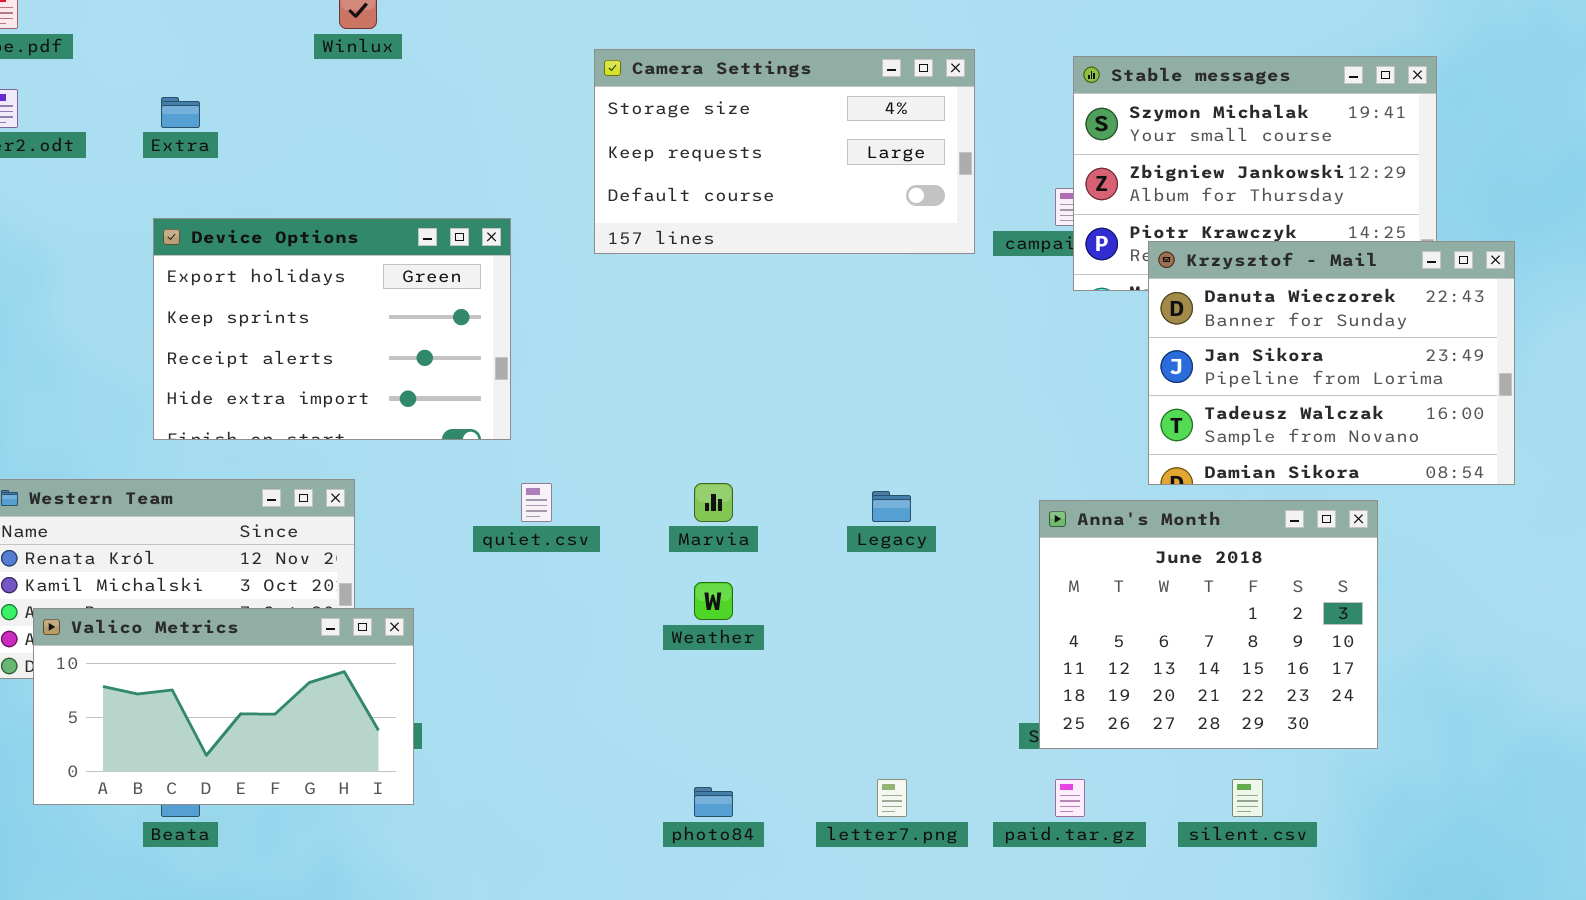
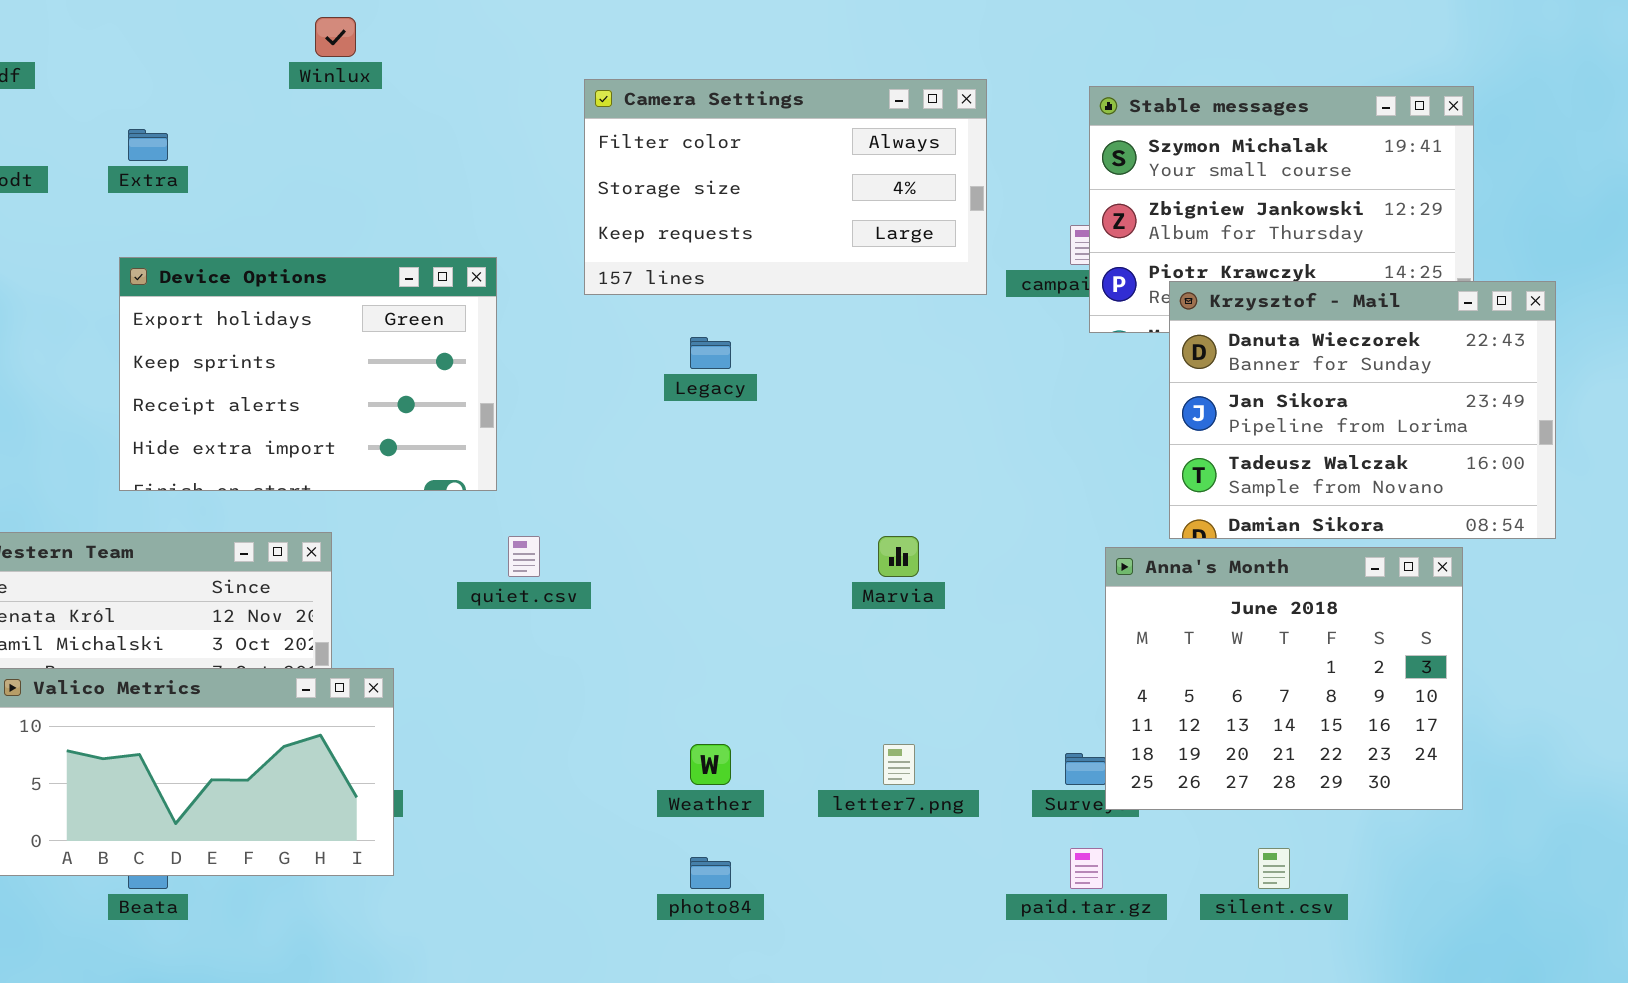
Camera Settings: [594,49,975,254] -> [584,79,987,295], scrolled up 1 row
Marvia: [694,483,733,522] -> [878,536,919,577], moved
Legacy: [872,491,911,522] -> [690,337,731,369], moved
Anna's Month: [1039,500,1378,749] -> [1105,547,1463,810], moved
Weather: [694,582,733,620] -> [690,744,731,785], moved
letter7.png: [877,779,907,817] -> [883,744,915,785], moved

